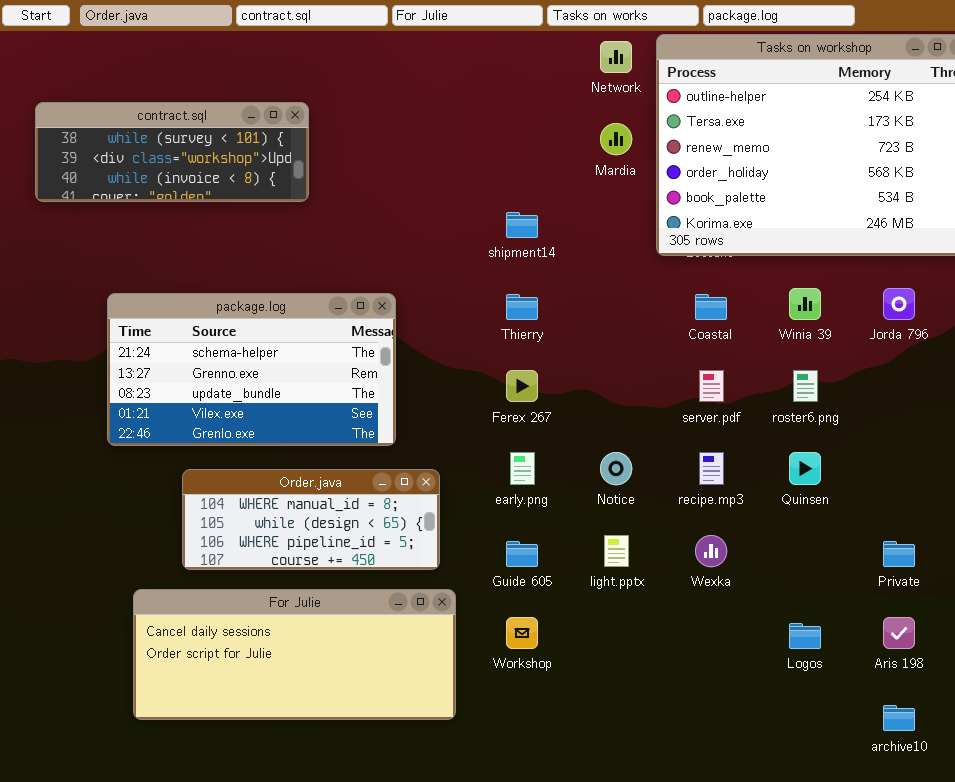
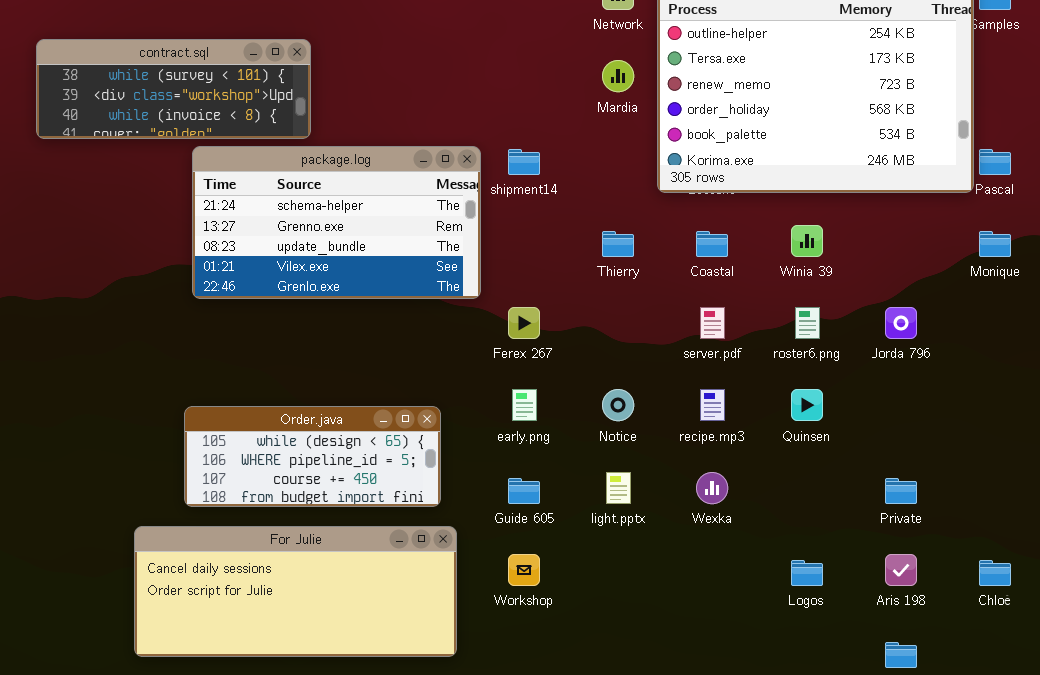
Jorda 796: [883,288,915,320] -> [885,307,917,339], moved
package.log: [107,293,396,446] -> [192,146,481,299], moved
Thierry: [506,294,538,320] -> [602,231,634,257], moved
Order.java: [182,469,440,570] -> [184,406,441,507], scrolled down 1 row

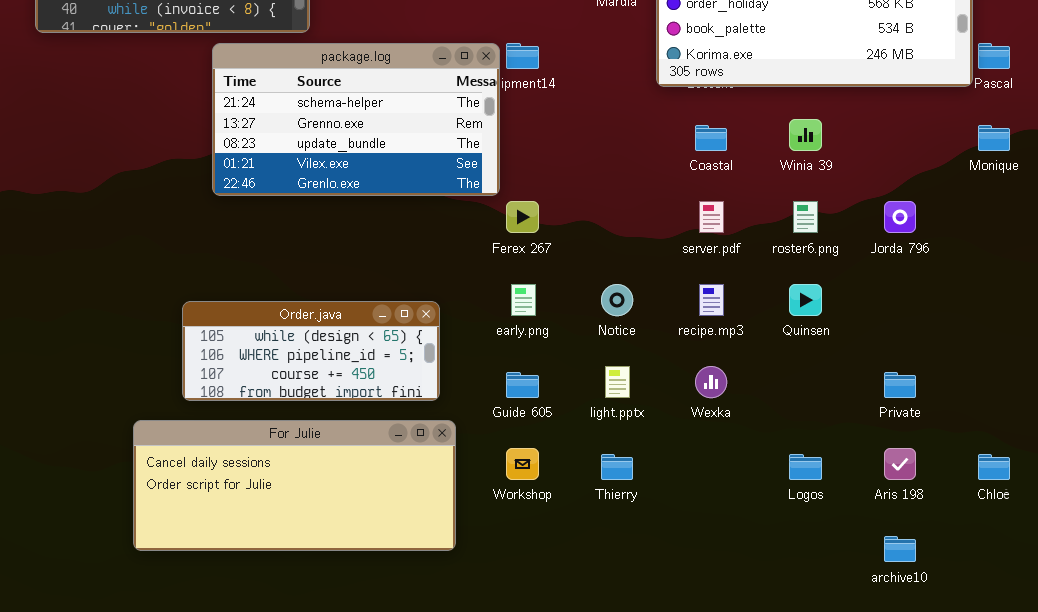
package.log: [192,146,481,299] -> [212,43,500,196], moved
Thierry: [602,231,634,257] -> [601,454,633,480], moved

